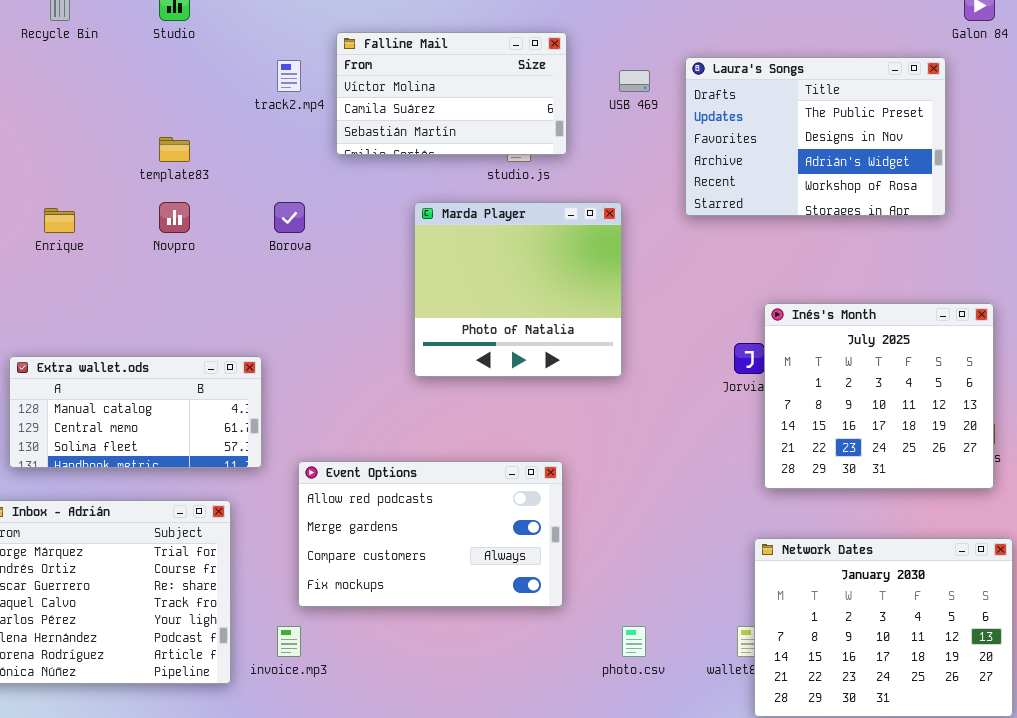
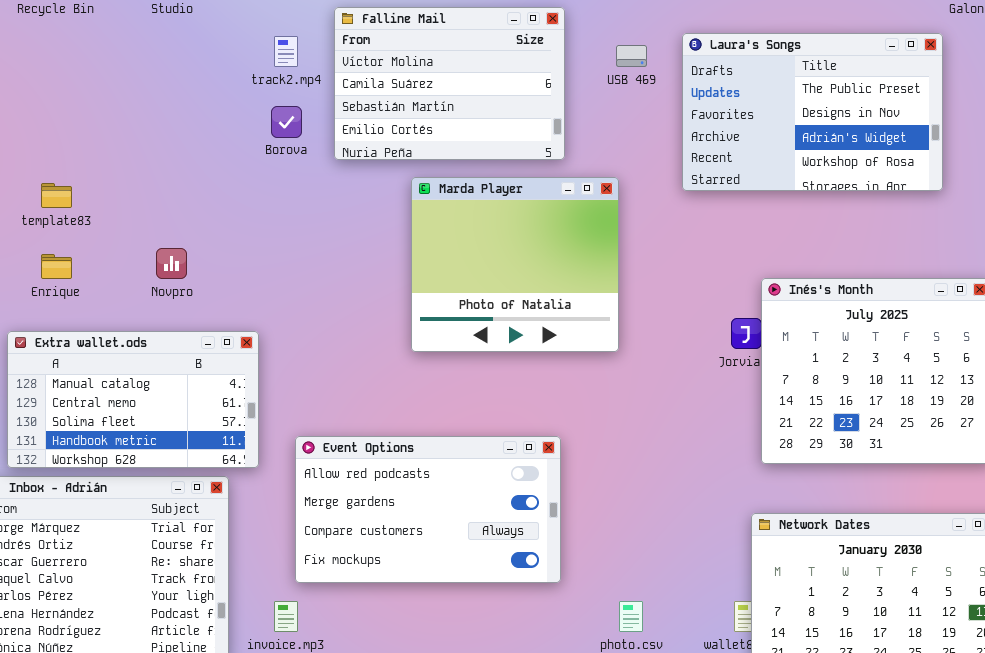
Falline Mail: [336,32,567,155] -> [334,7,565,160], resized
template83: [159,137,190,162] -> [41,183,72,208], moved
Novpro: [159,202,190,233] -> [156,248,187,279], moved
Borova: [274,202,305,233] -> [271,106,302,138], moved
Enrique: [44,208,75,233] -> [41,254,72,279], moved
Extra wallet.ods: [9,356,262,468] -> [7,331,259,468], resized

